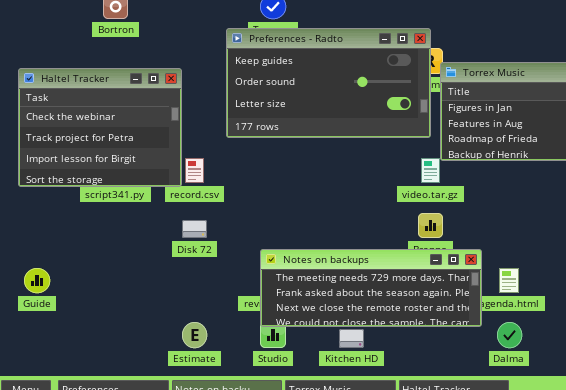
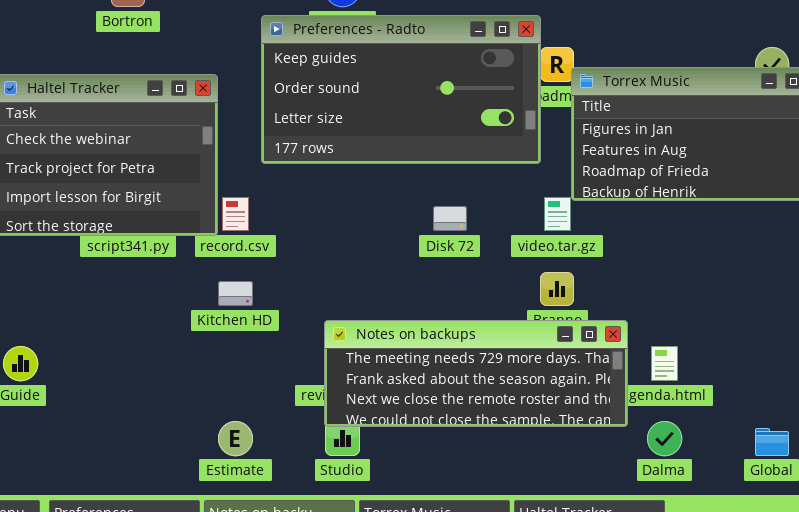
Preferences - Radto: [226,28,431,138] -> [261,15,541,164], moved
Disk 72: [182,220,207,238] -> [433,206,467,231], moved
Kitchen HD: [339,329,364,348] -> [218,281,253,306], moved

